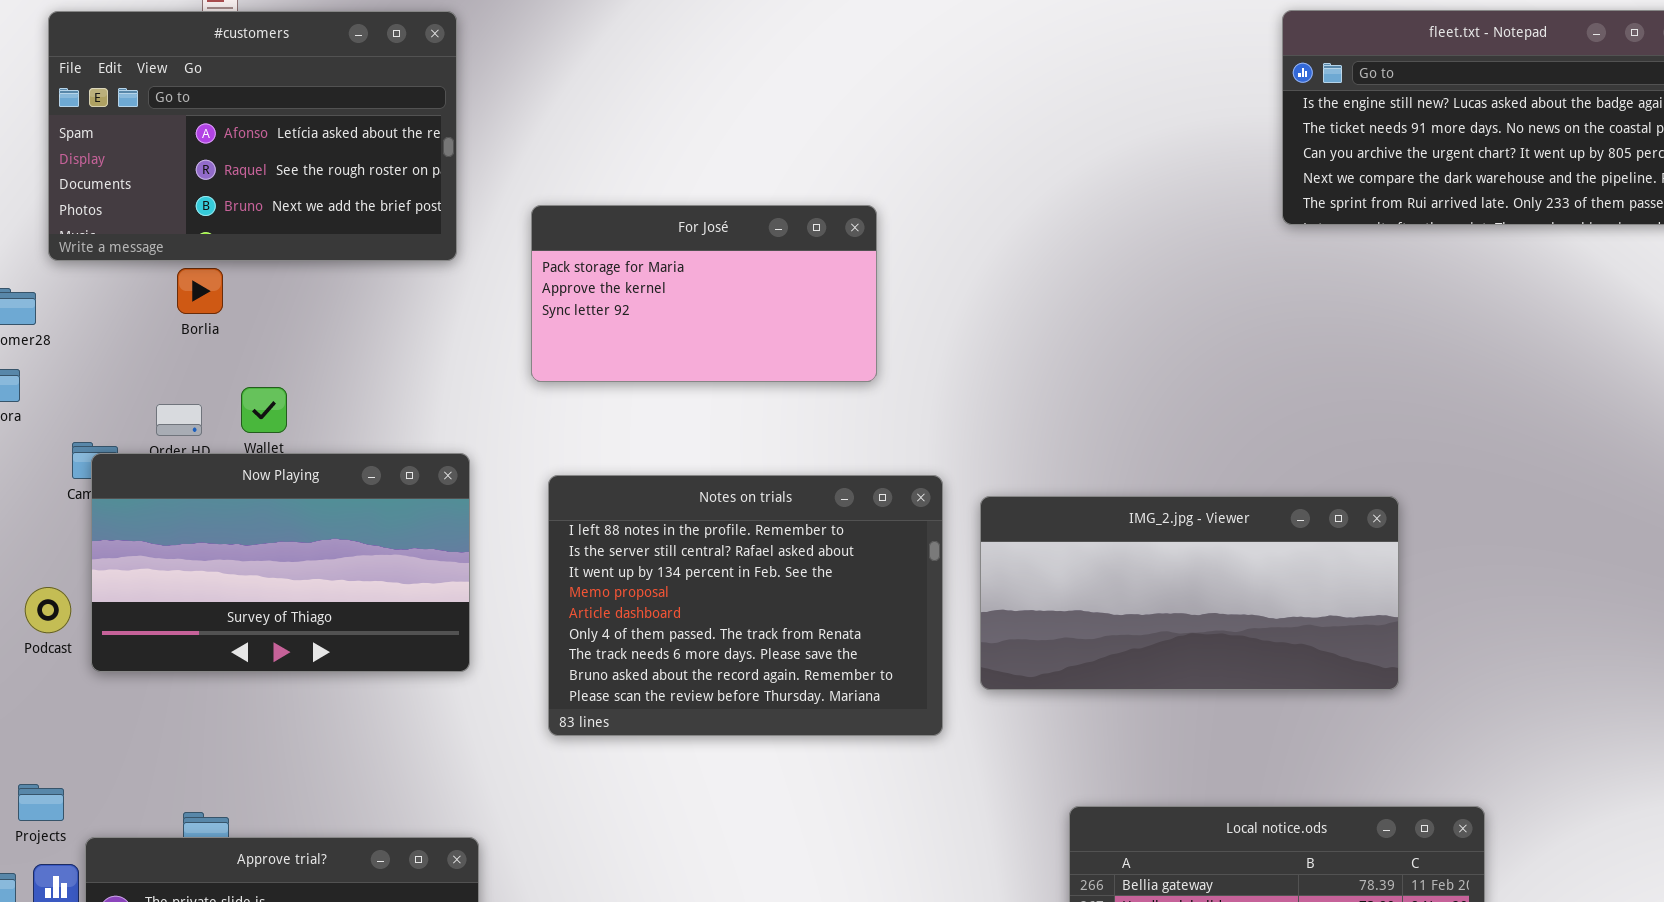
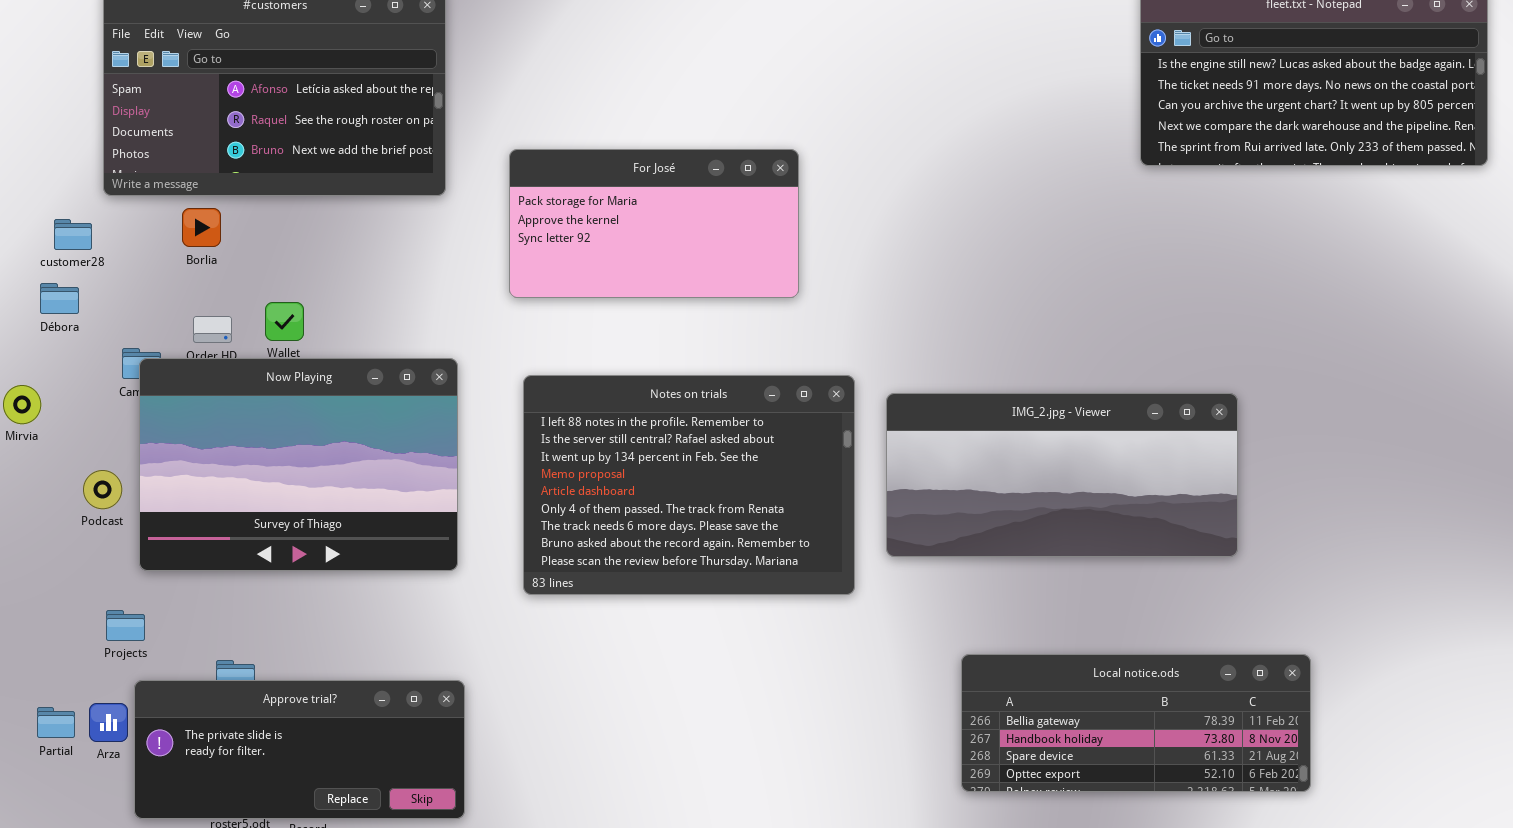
Borlia: [177,268,223,314] -> [182,208,221,247], moved
Now Playing: [91,453,470,672] -> [139,358,458,571], resized
Projects: [18,784,64,821] -> [106,610,145,641], moved

